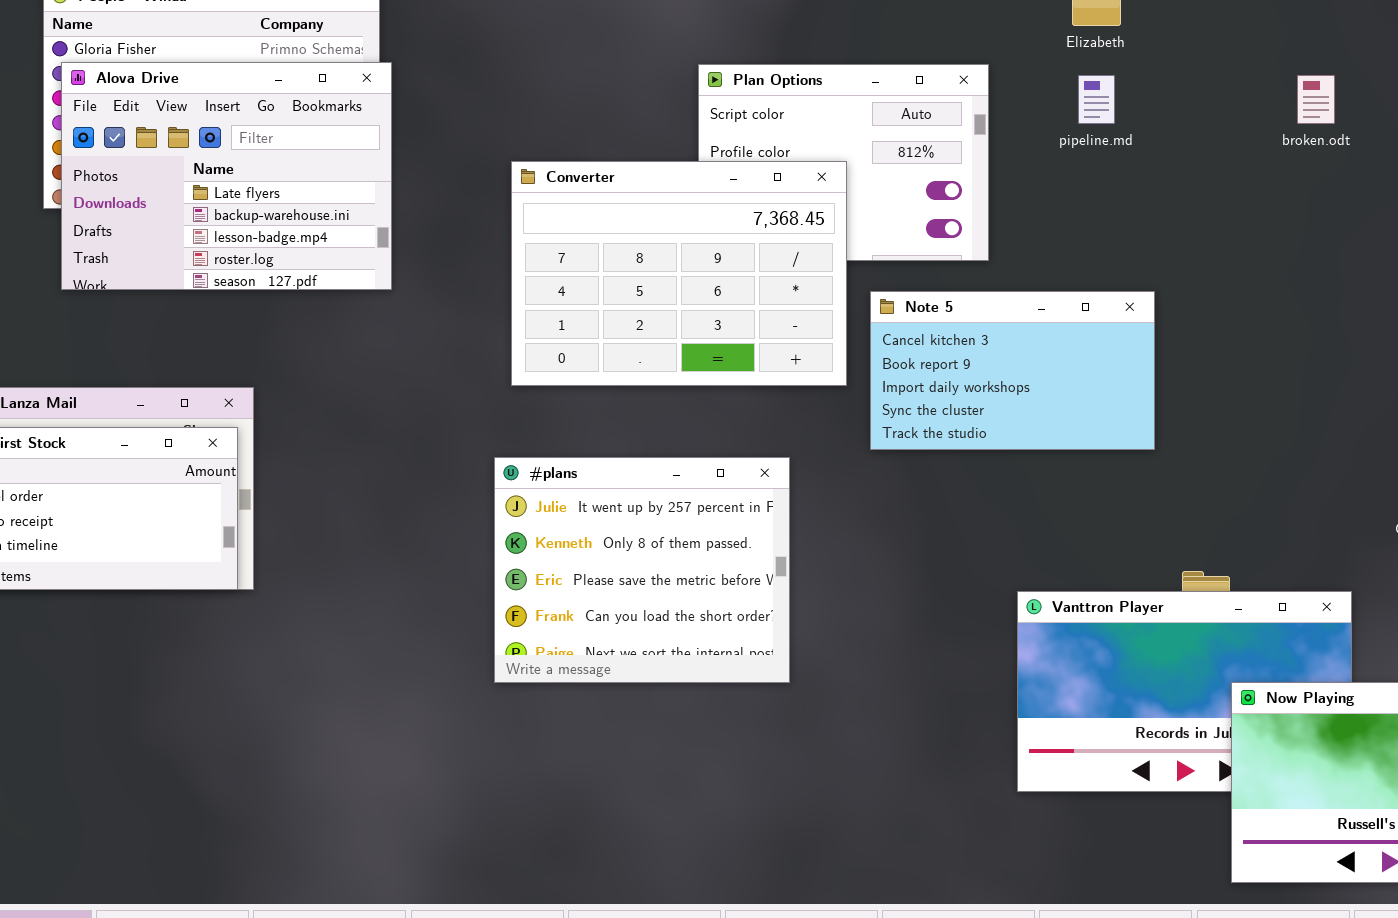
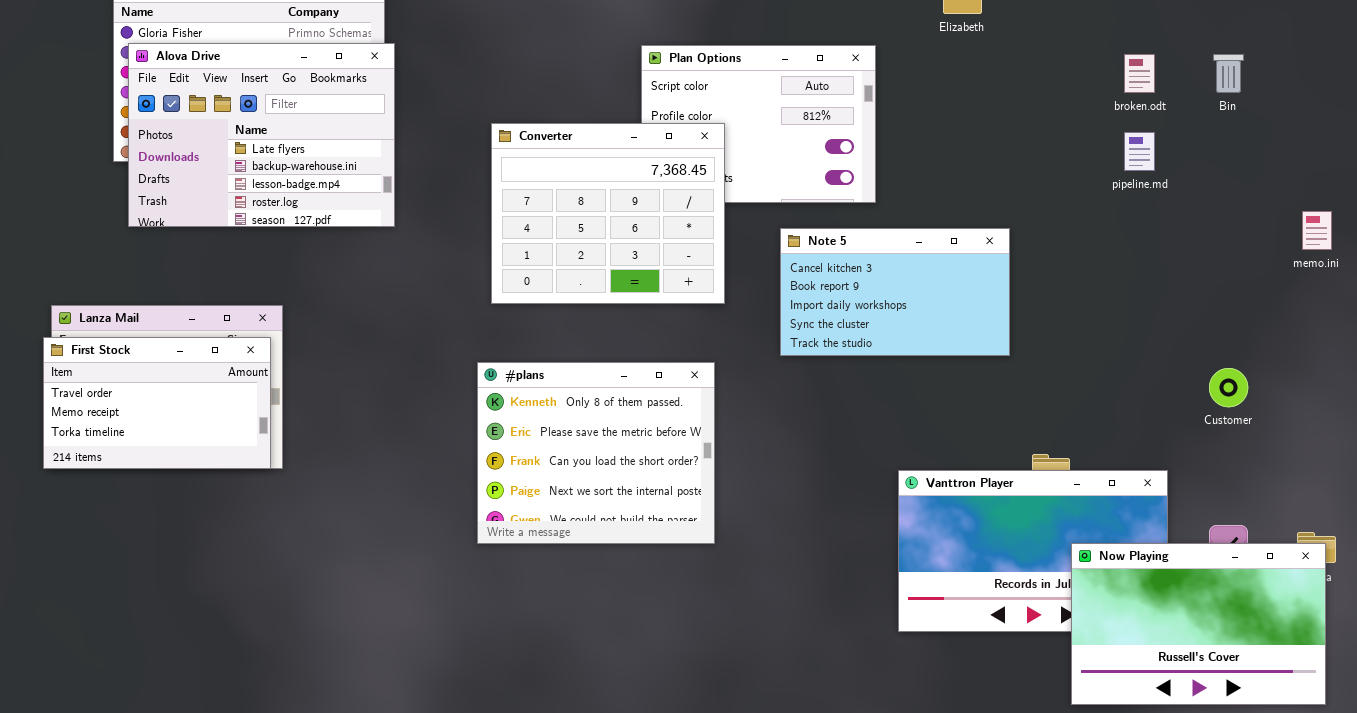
pipeline.md: [1078,75,1115,124] -> [1124,132,1155,171], moved
Converter: [511,161,847,386] -> [491,123,725,304], resized
#plans: [494,457,790,683] -> [477,362,715,544], scrolled down 1 row

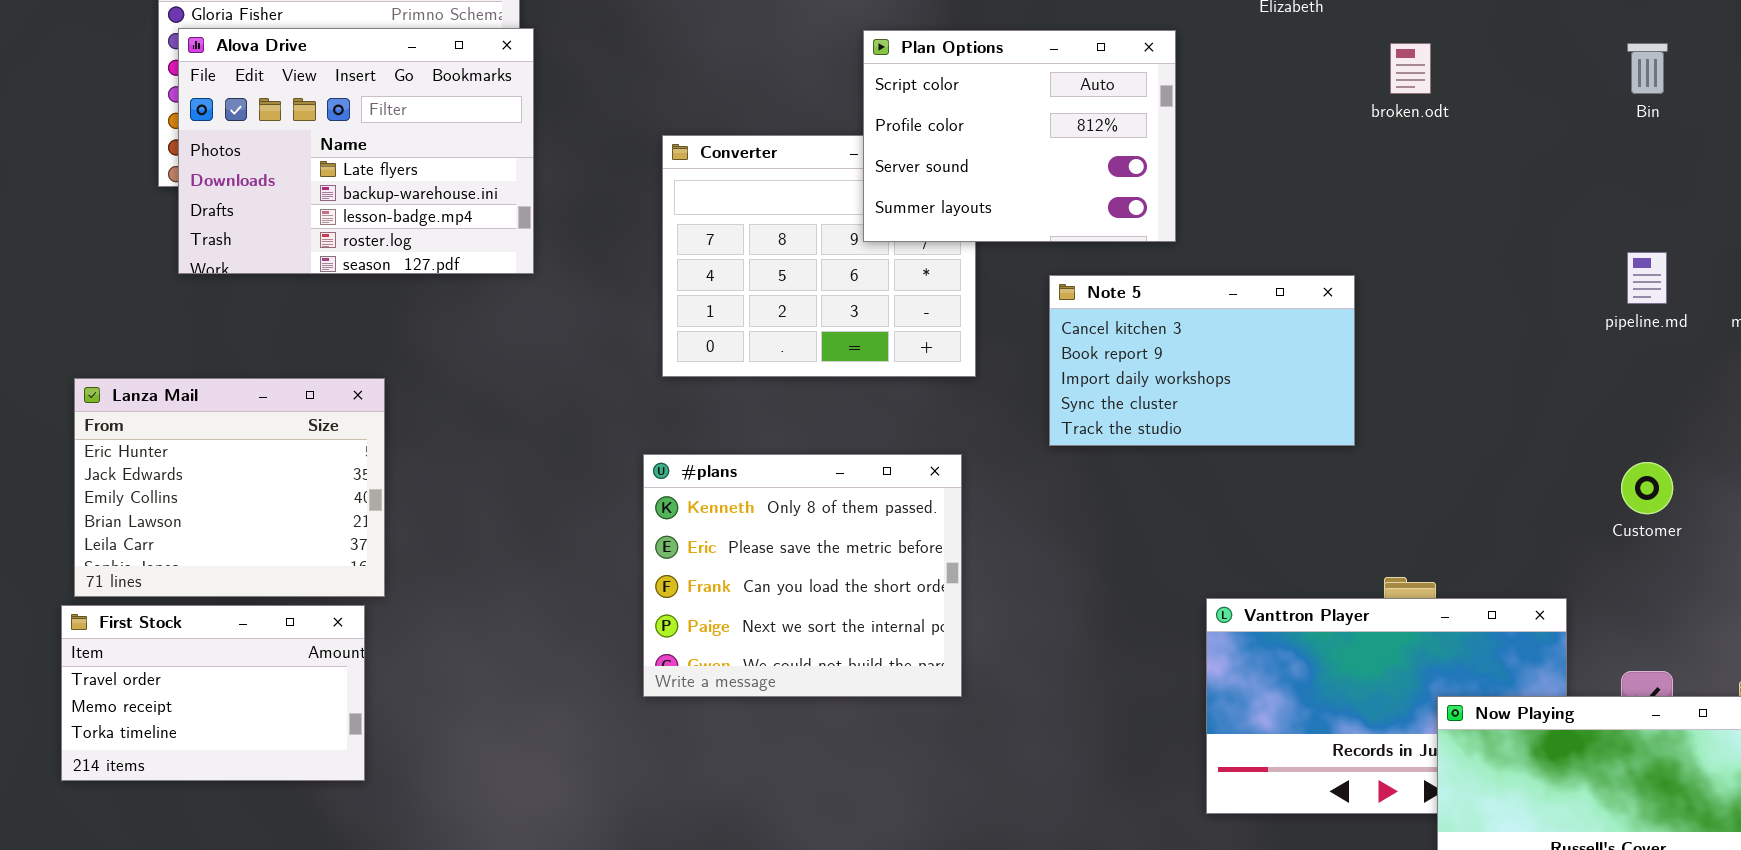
Plan Options: [641,45,876,203] -> [863,30,1176,242], raised
broken.odt: [1124,54,1155,93] -> [1390,43,1431,94], moved
pipeline.md: [1124,132,1155,171] -> [1627,252,1667,304], moved
First Stock: [43,337,271,469] -> [61,605,365,781], moved

